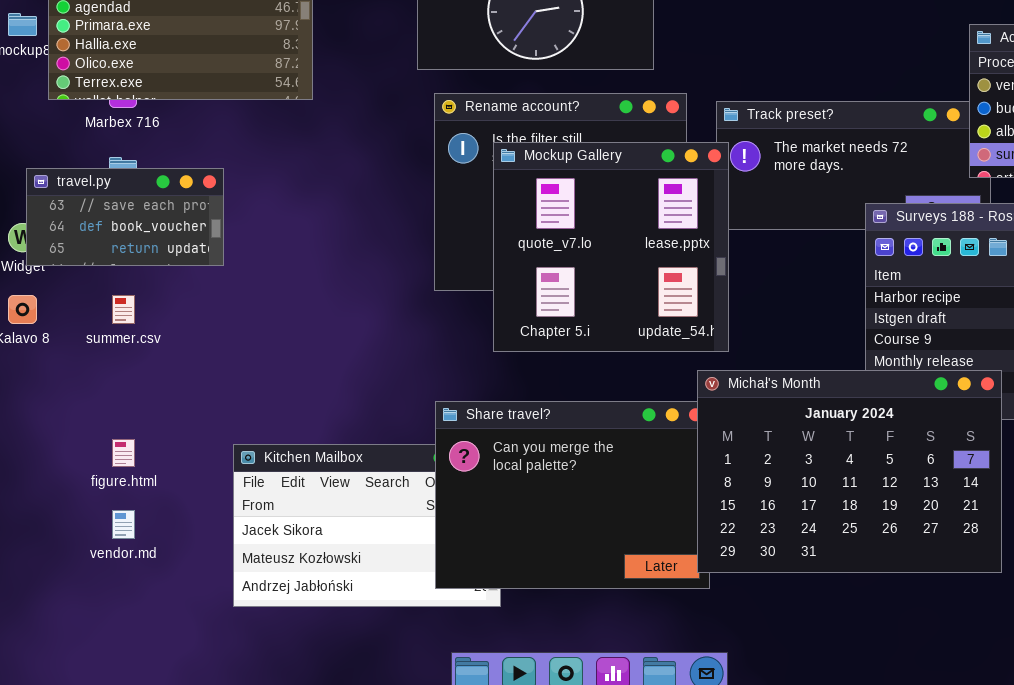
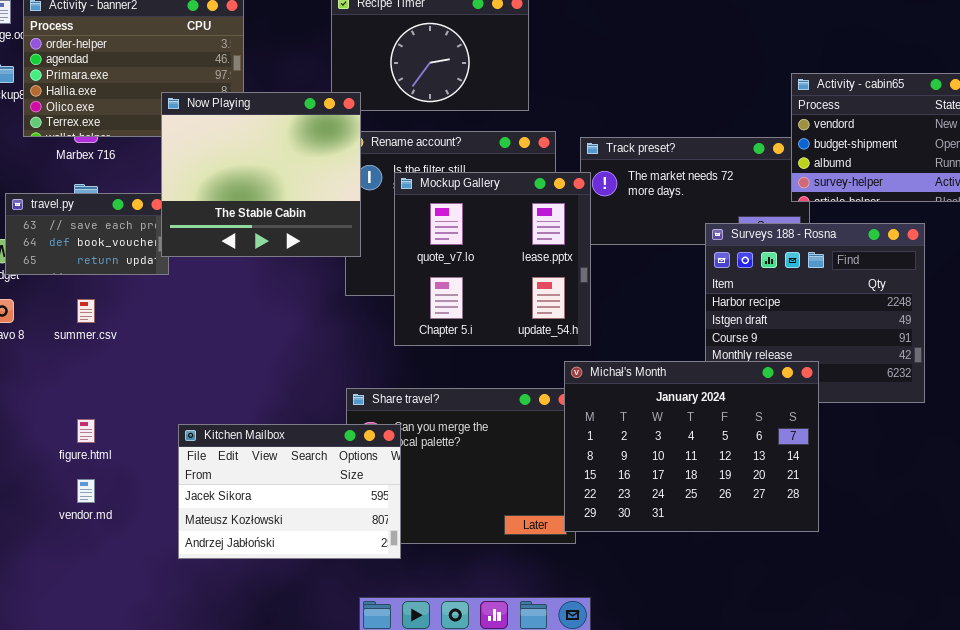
Now Playing: none -> [161,92,361,257], opened
Kitchen Mailbox: [233,444,501,607] -> [178,424,401,559], raised

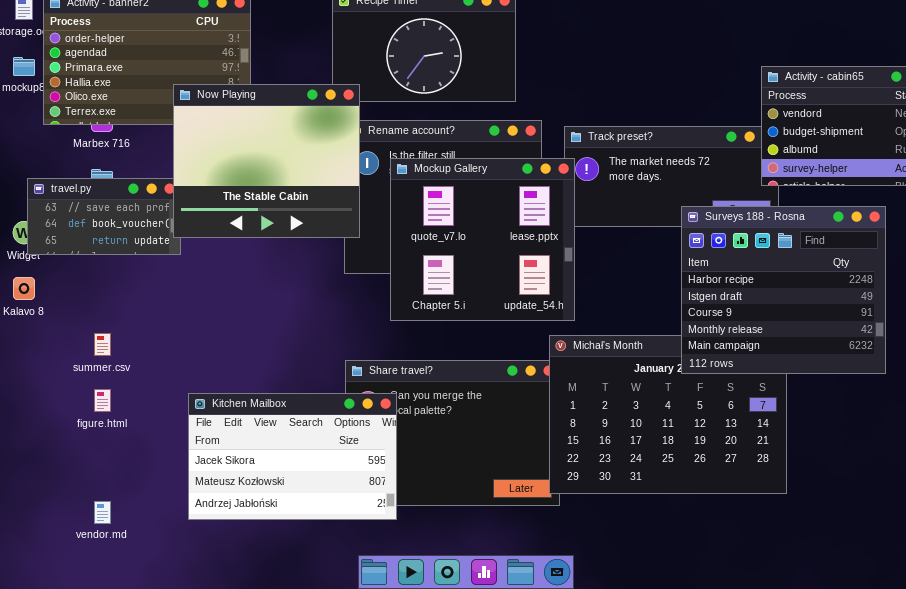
Surveys 188 - Rosna: [705,223,925,403] -> [681,206,886,374], raised
summer.csv: [77,299,95,323] -> [94,333,111,356], moved
vendor.md: [77,479,95,503] -> [94,501,111,524], moved

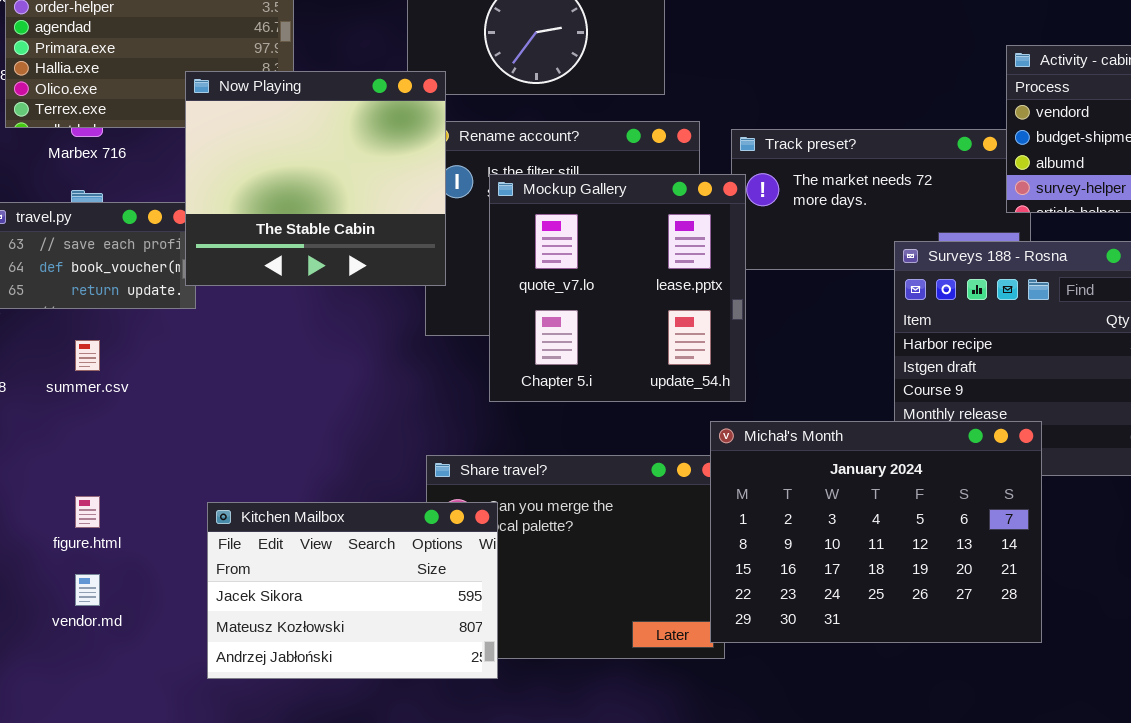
summer.csv: [94,333,111,356] -> [75,340,100,371], moved
Michał's Month: [549,335,787,494] -> [710,421,1042,643], raised
vendor.md: [94,501,111,524] -> [75,574,100,606], moved

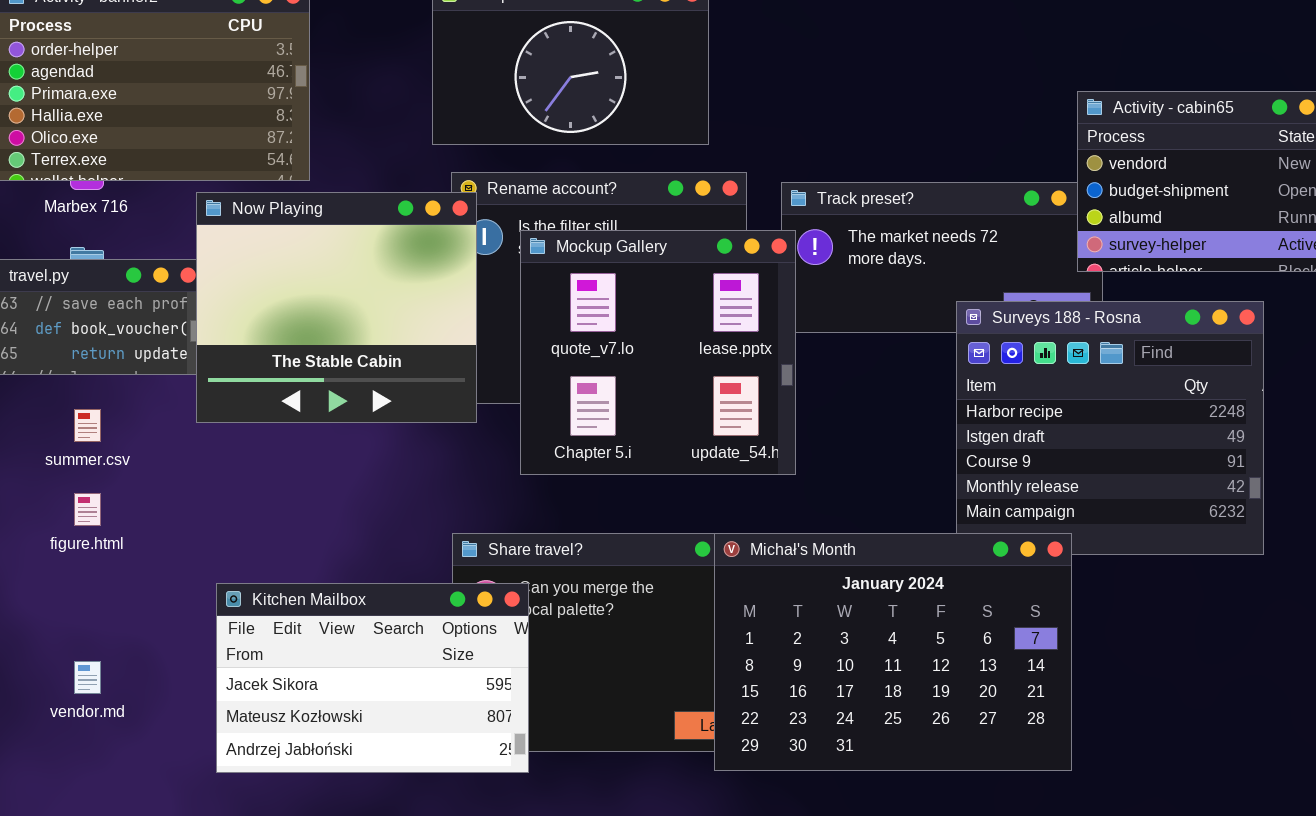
Now Playing: [185,71,446,286] -> [196,192,477,423], moved
Michał's Month: [710,421,1042,643] -> [714,533,1072,771], moved
figure.html: [75,496,100,528] -> [74,493,101,526], moved

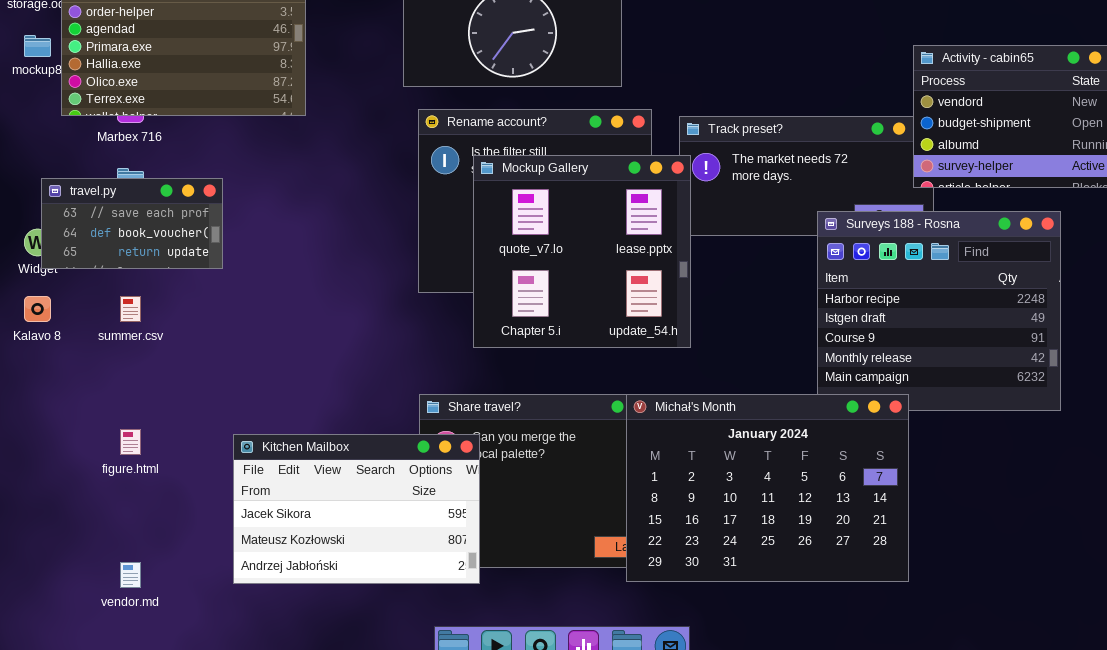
Now Playing: [196,192,477,423] -> none, closed
figure.html: [74,493,101,526] -> [120,429,141,455], moved
vendor.md: [74,661,101,694] -> [120,562,141,588], moved

